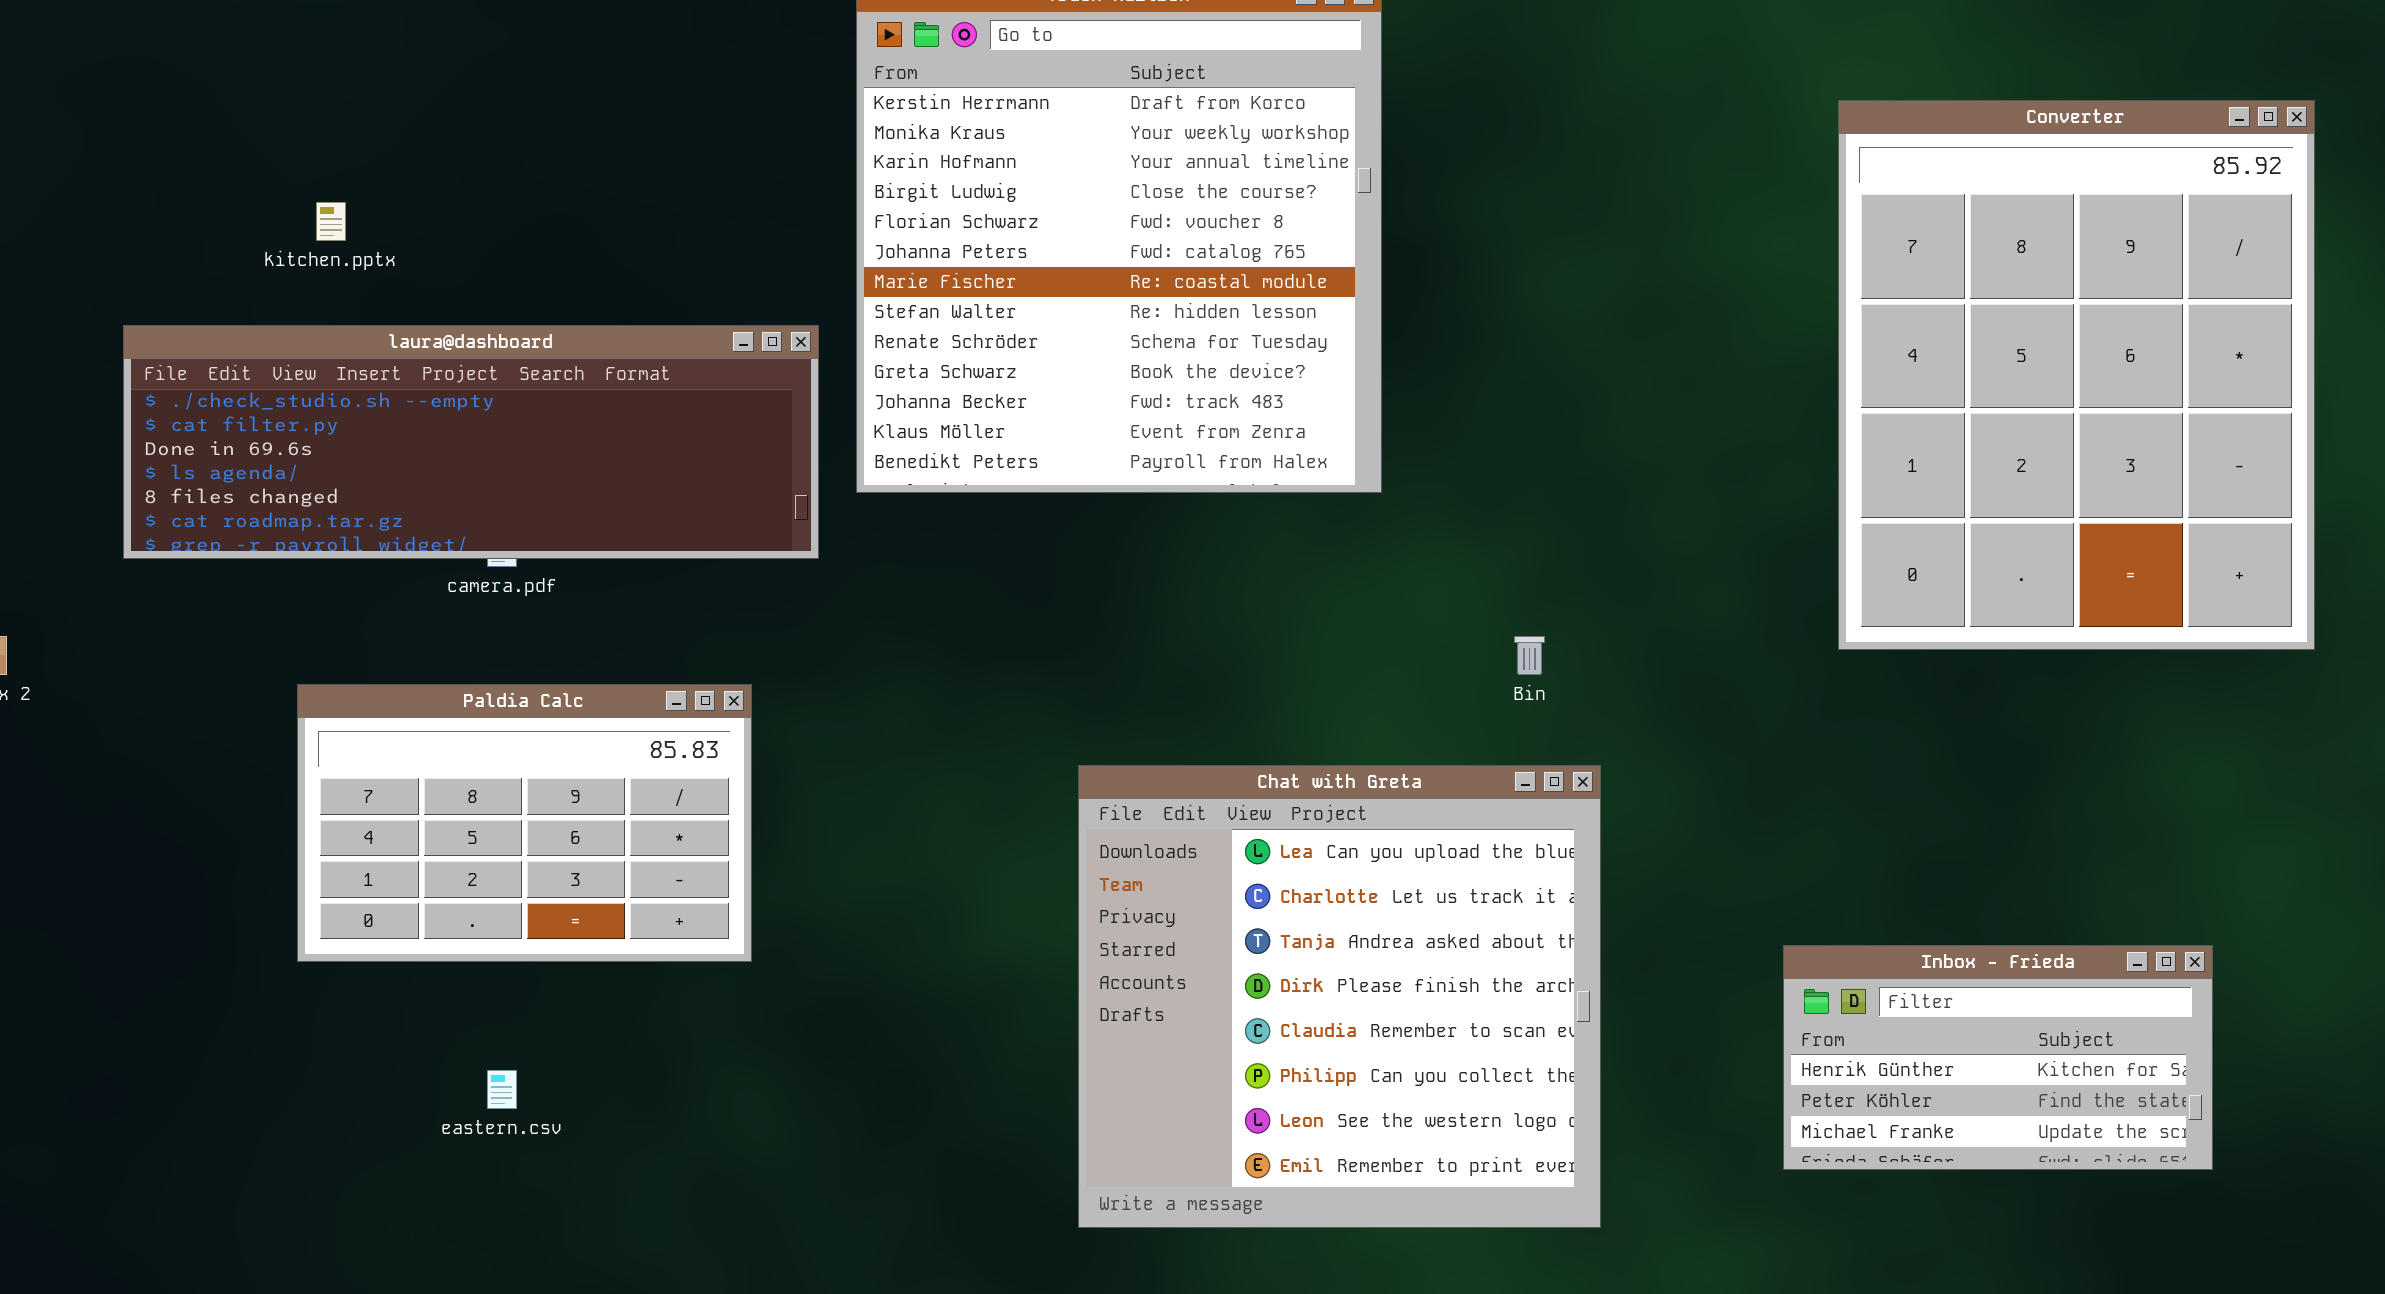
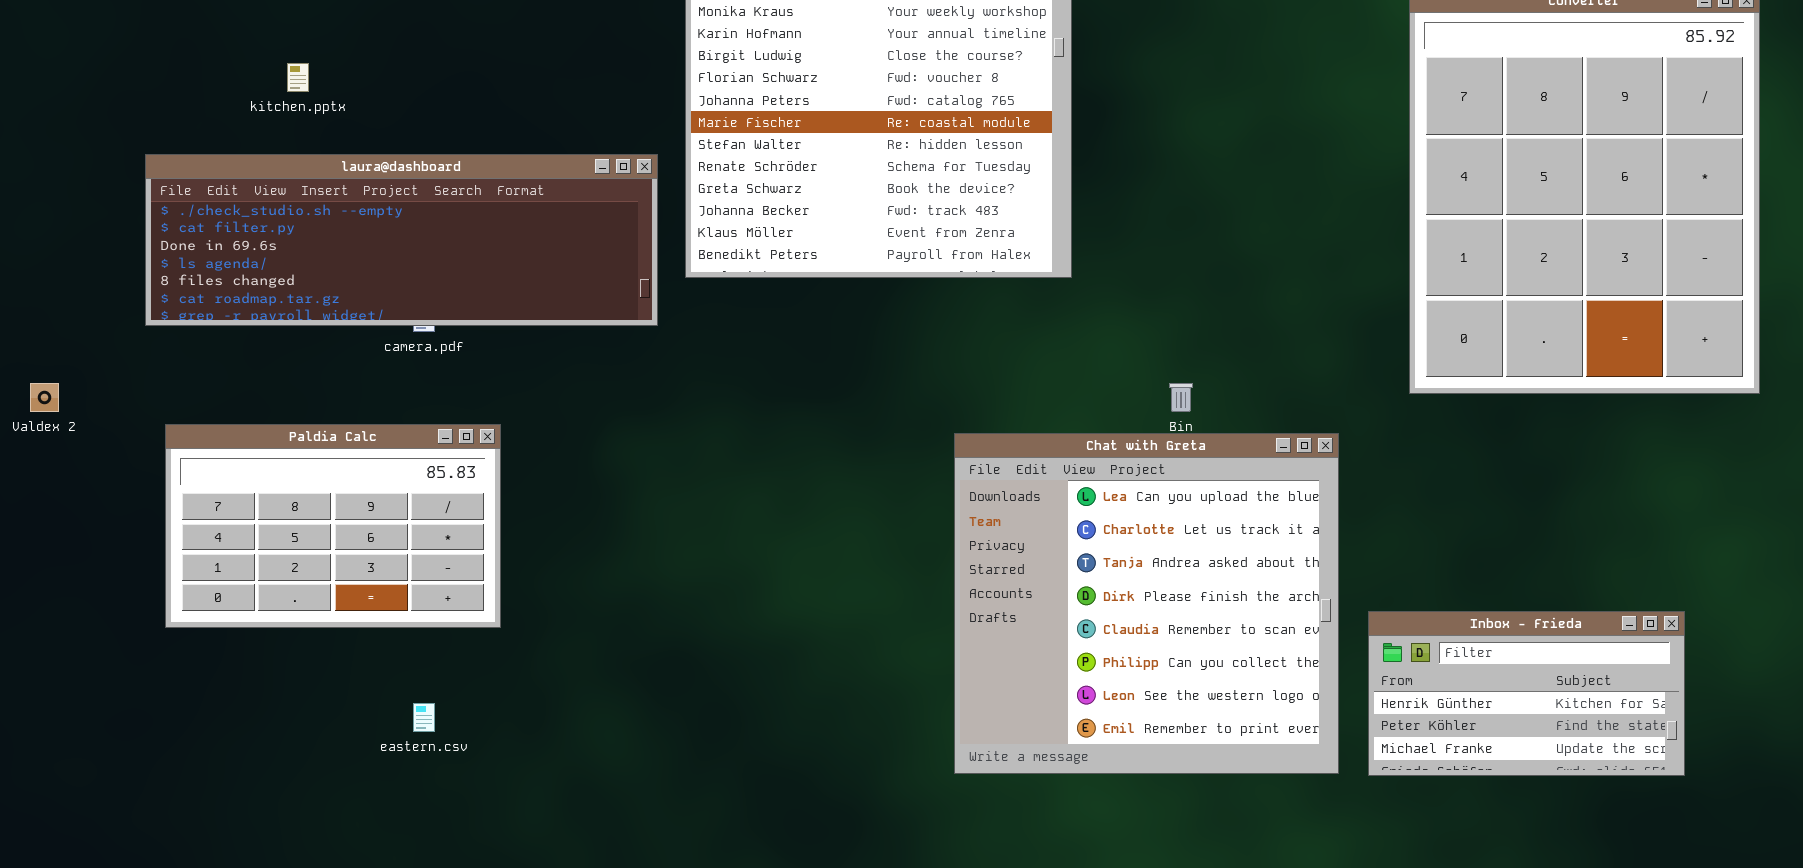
Paldia Calc: [297,684,752,962] -> [165,424,501,628], moved
Chat with Greta: [1078,765,1601,1228] -> [954,433,1339,774], moved

